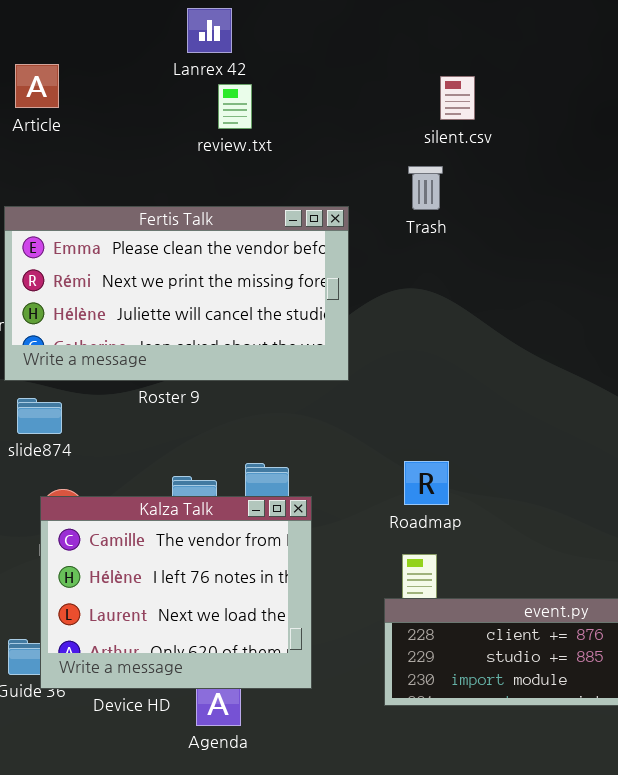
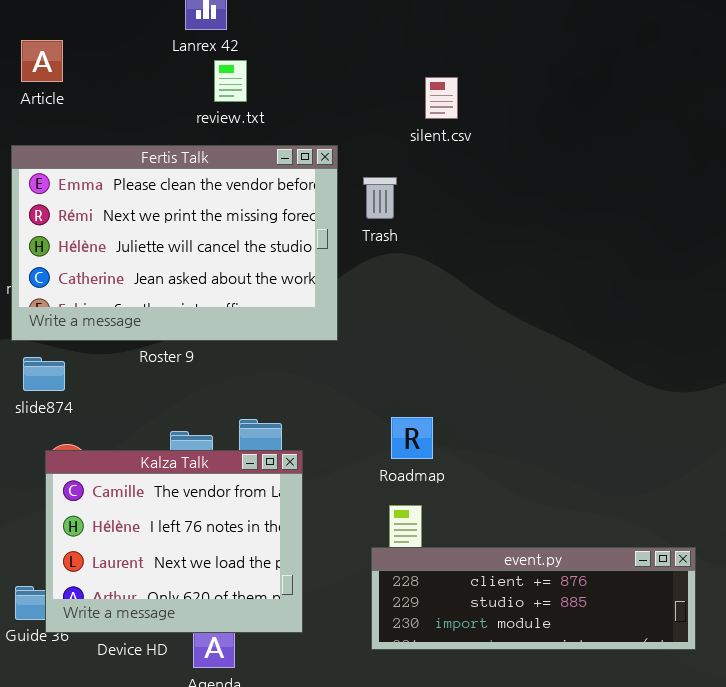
silent.csv: [440,76,475,120] -> [425,77,458,119], moved
Trash: [408,166,443,210] -> [363,177,397,219], moved
Fertis Talk: [4,206,349,381] -> [11,145,338,341], resized

